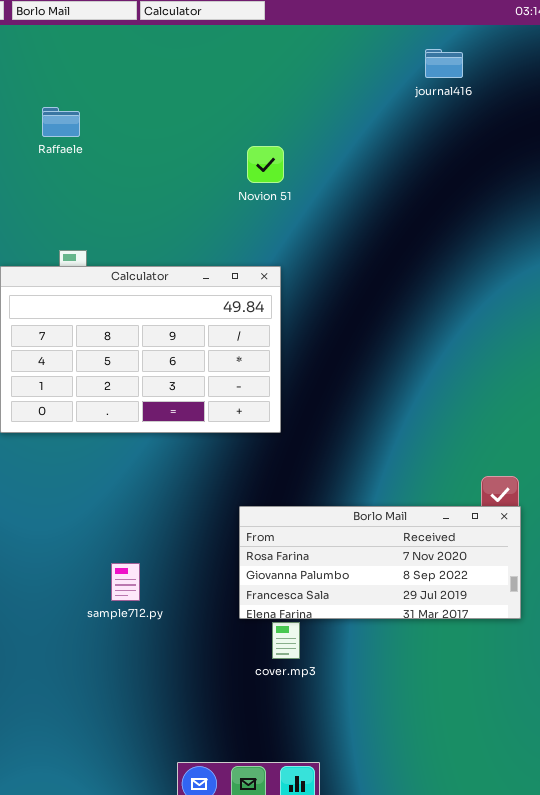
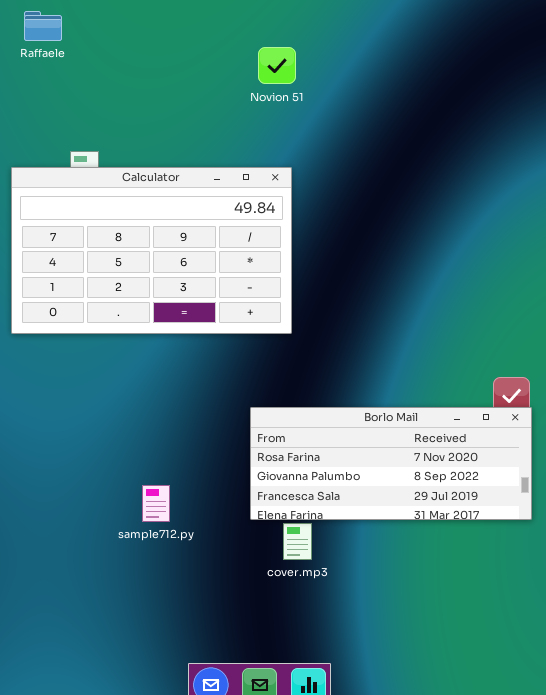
Raffaele: [42,107,80,137] -> [24,11,62,41], moved
sample712.py: [111,563,140,601] -> [142,485,170,522], moved

